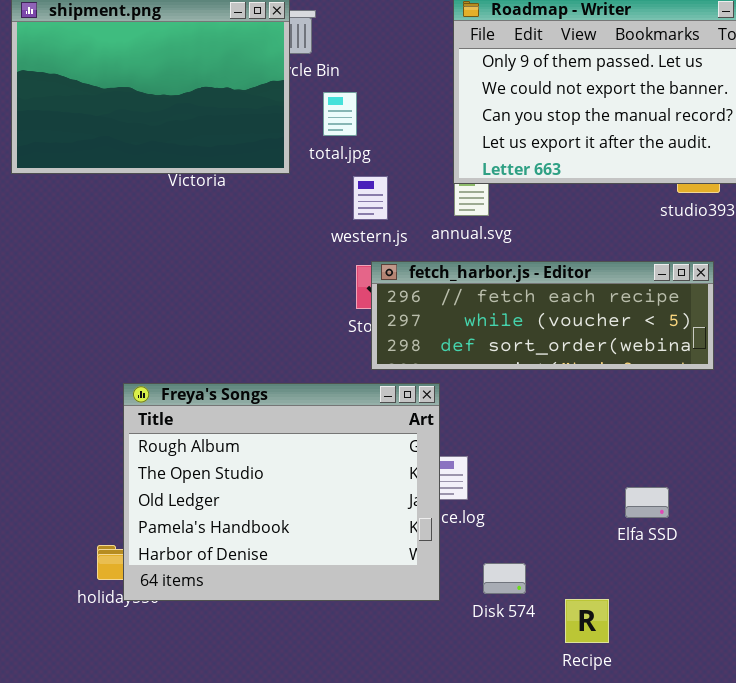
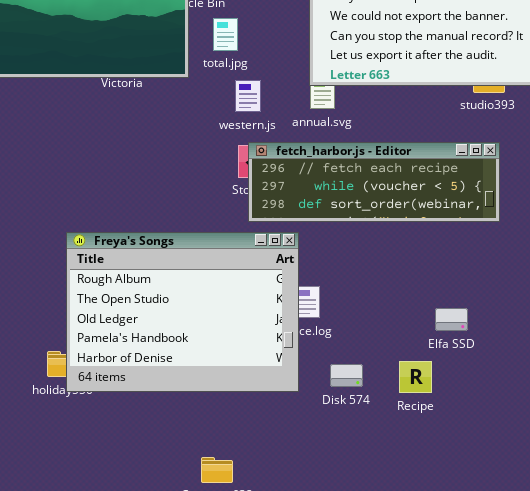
Recipe: [565,599,609,643] -> [399,361,432,393], moved

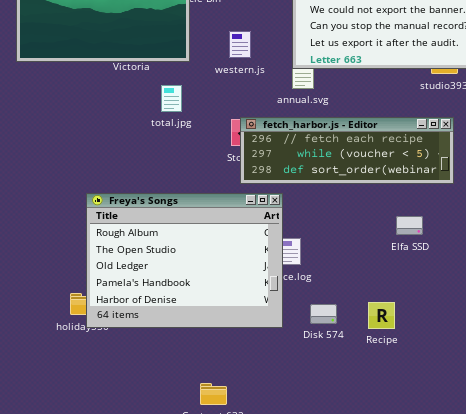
total.jpg: [213,18,238,51] -> [161,85,182,112], moved
western.js: [235,80,261,112] -> [229,31,251,58], moved
Elfa SSD: [435,308,468,331] -> [396,216,423,235], moved

